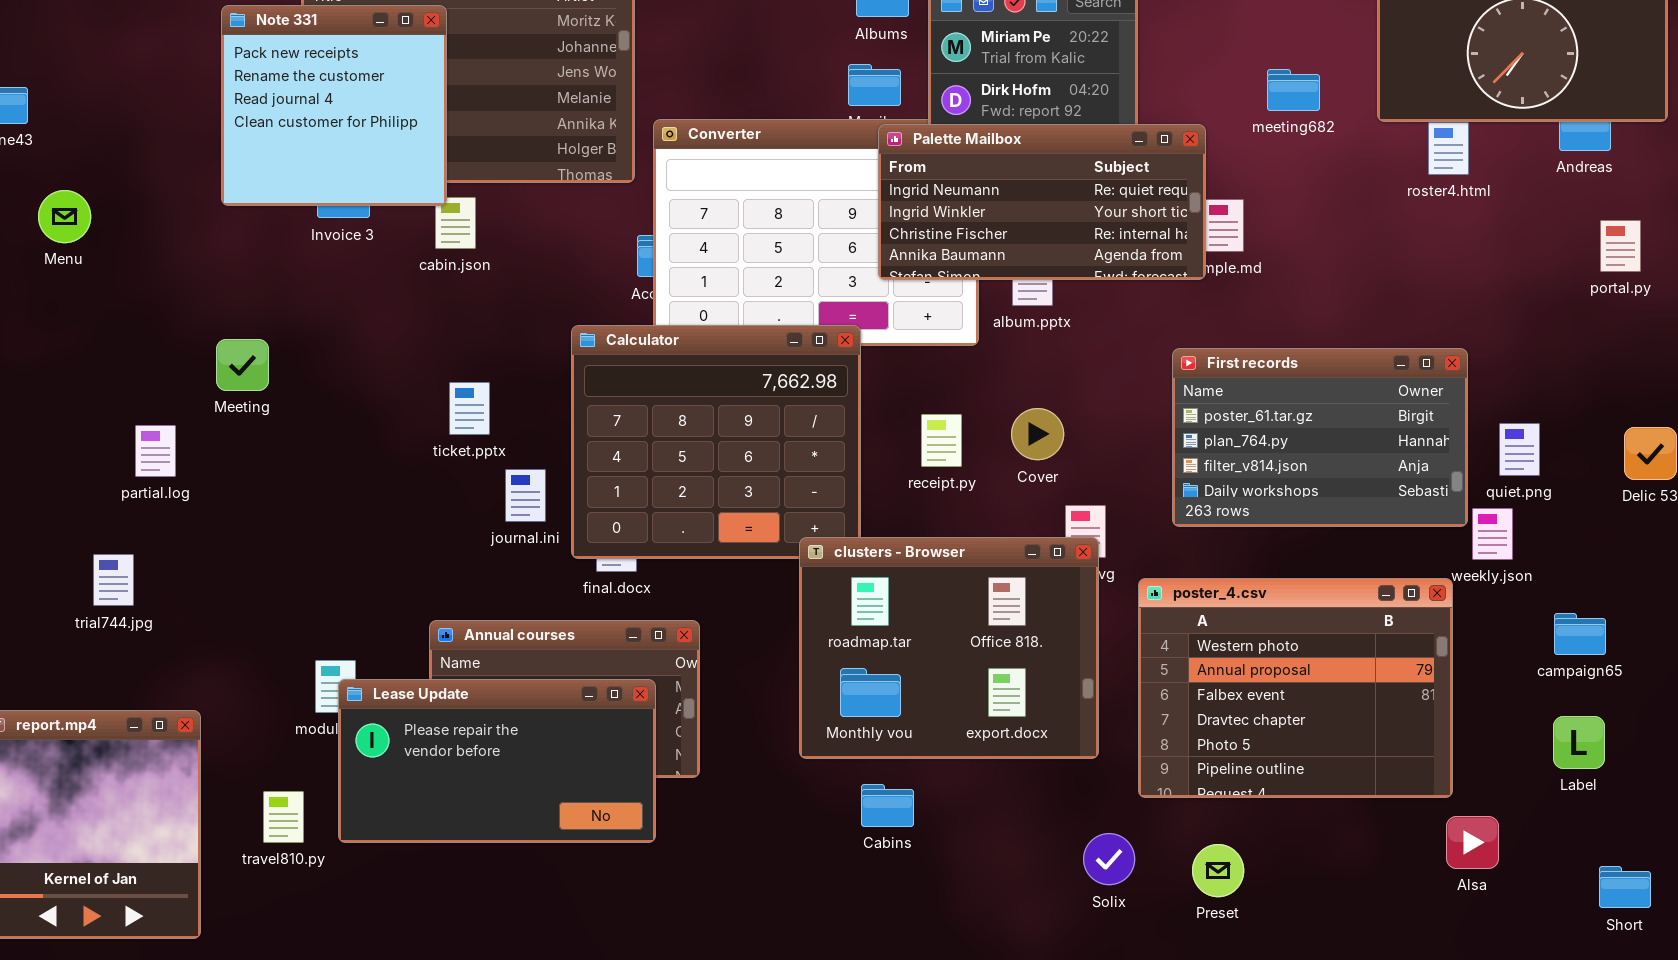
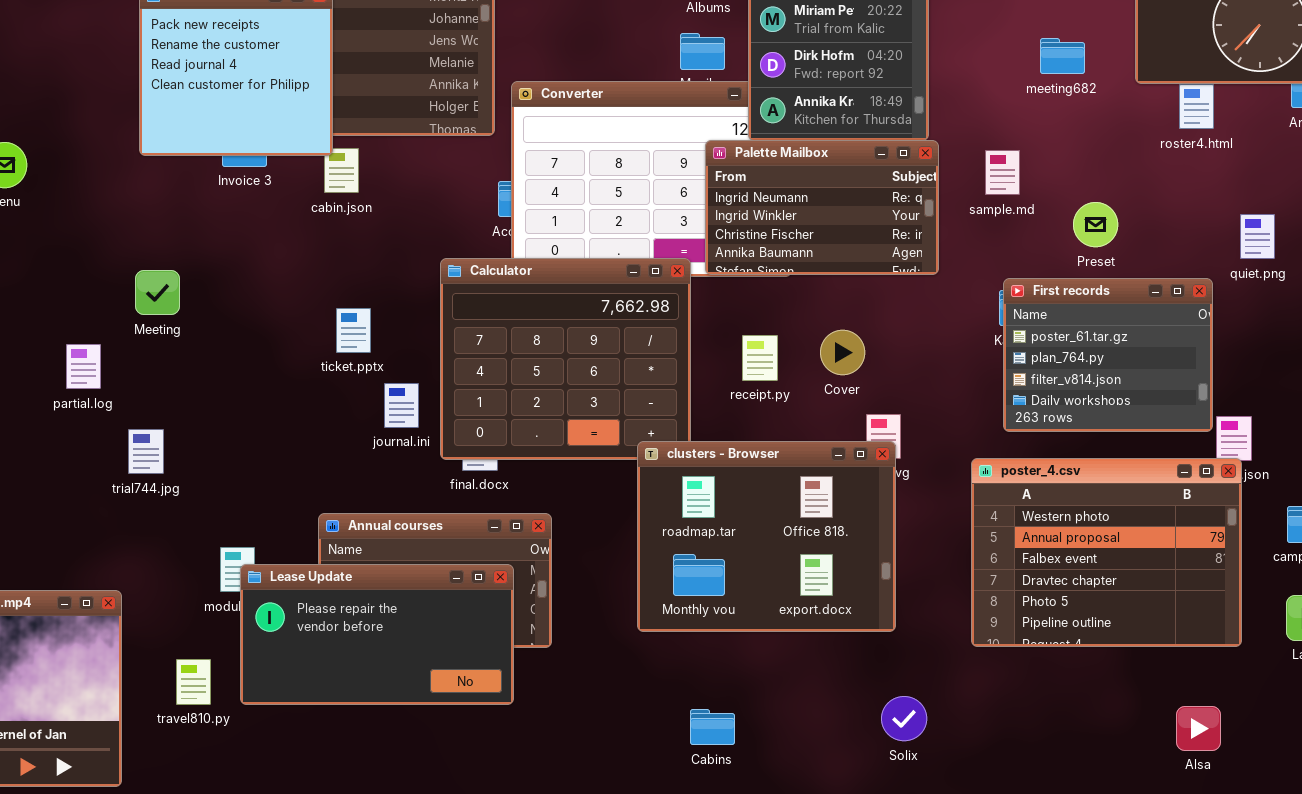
Palette Mailbox: [878,124,1206,280] -> [705,140,939,275], moved, resized
First records: [1172,348,1468,527] -> [1003,278,1213,432], resized
quiet.png: [1499,423,1540,476] -> [1240,214,1275,259], moved
trial744.jpg: [93,554,134,606] -> [128,429,164,474], moved
poster_4.csv: [1138,578,1453,798] -> [971,458,1242,647], moved
Cabins: [861,784,914,827] -> [690,709,735,745], moved
Alsa: [1446,816,1499,869] -> [1176,706,1221,751], moved
Preset: [1192,844,1244,897] -> [1073,202,1118,247], moved

